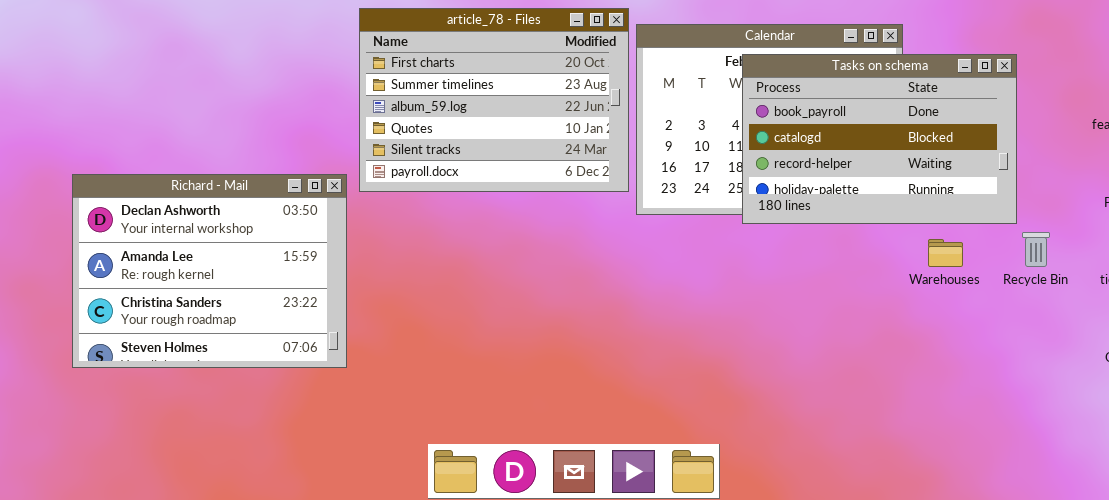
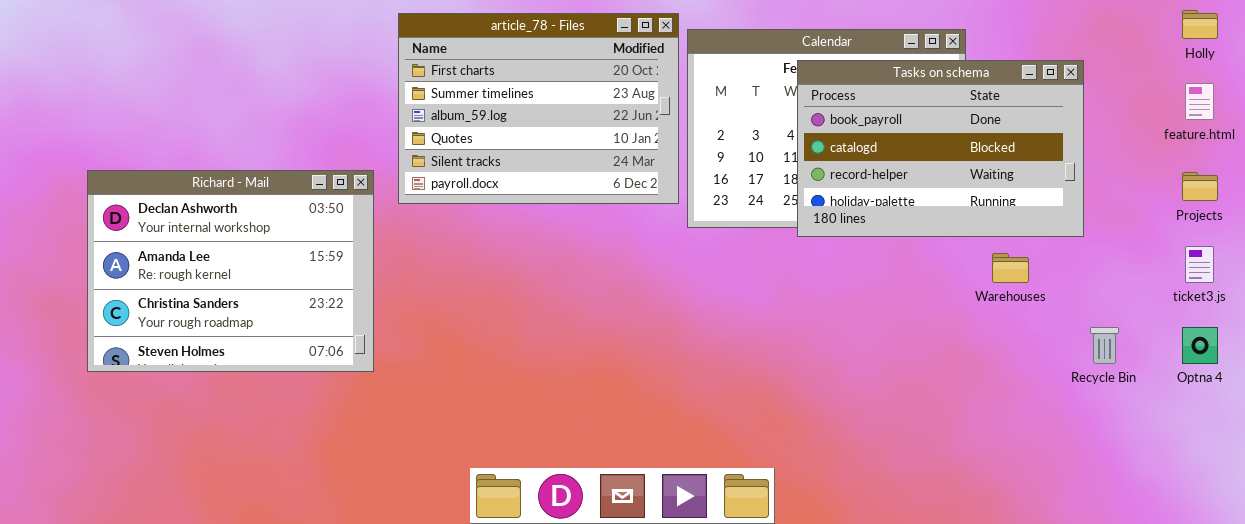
Richard - Mail: [72,174,347,368] -> [87,170,374,372], moved
Recycle Bin: [1022,232,1050,267] -> [1090,327,1119,364], moved

